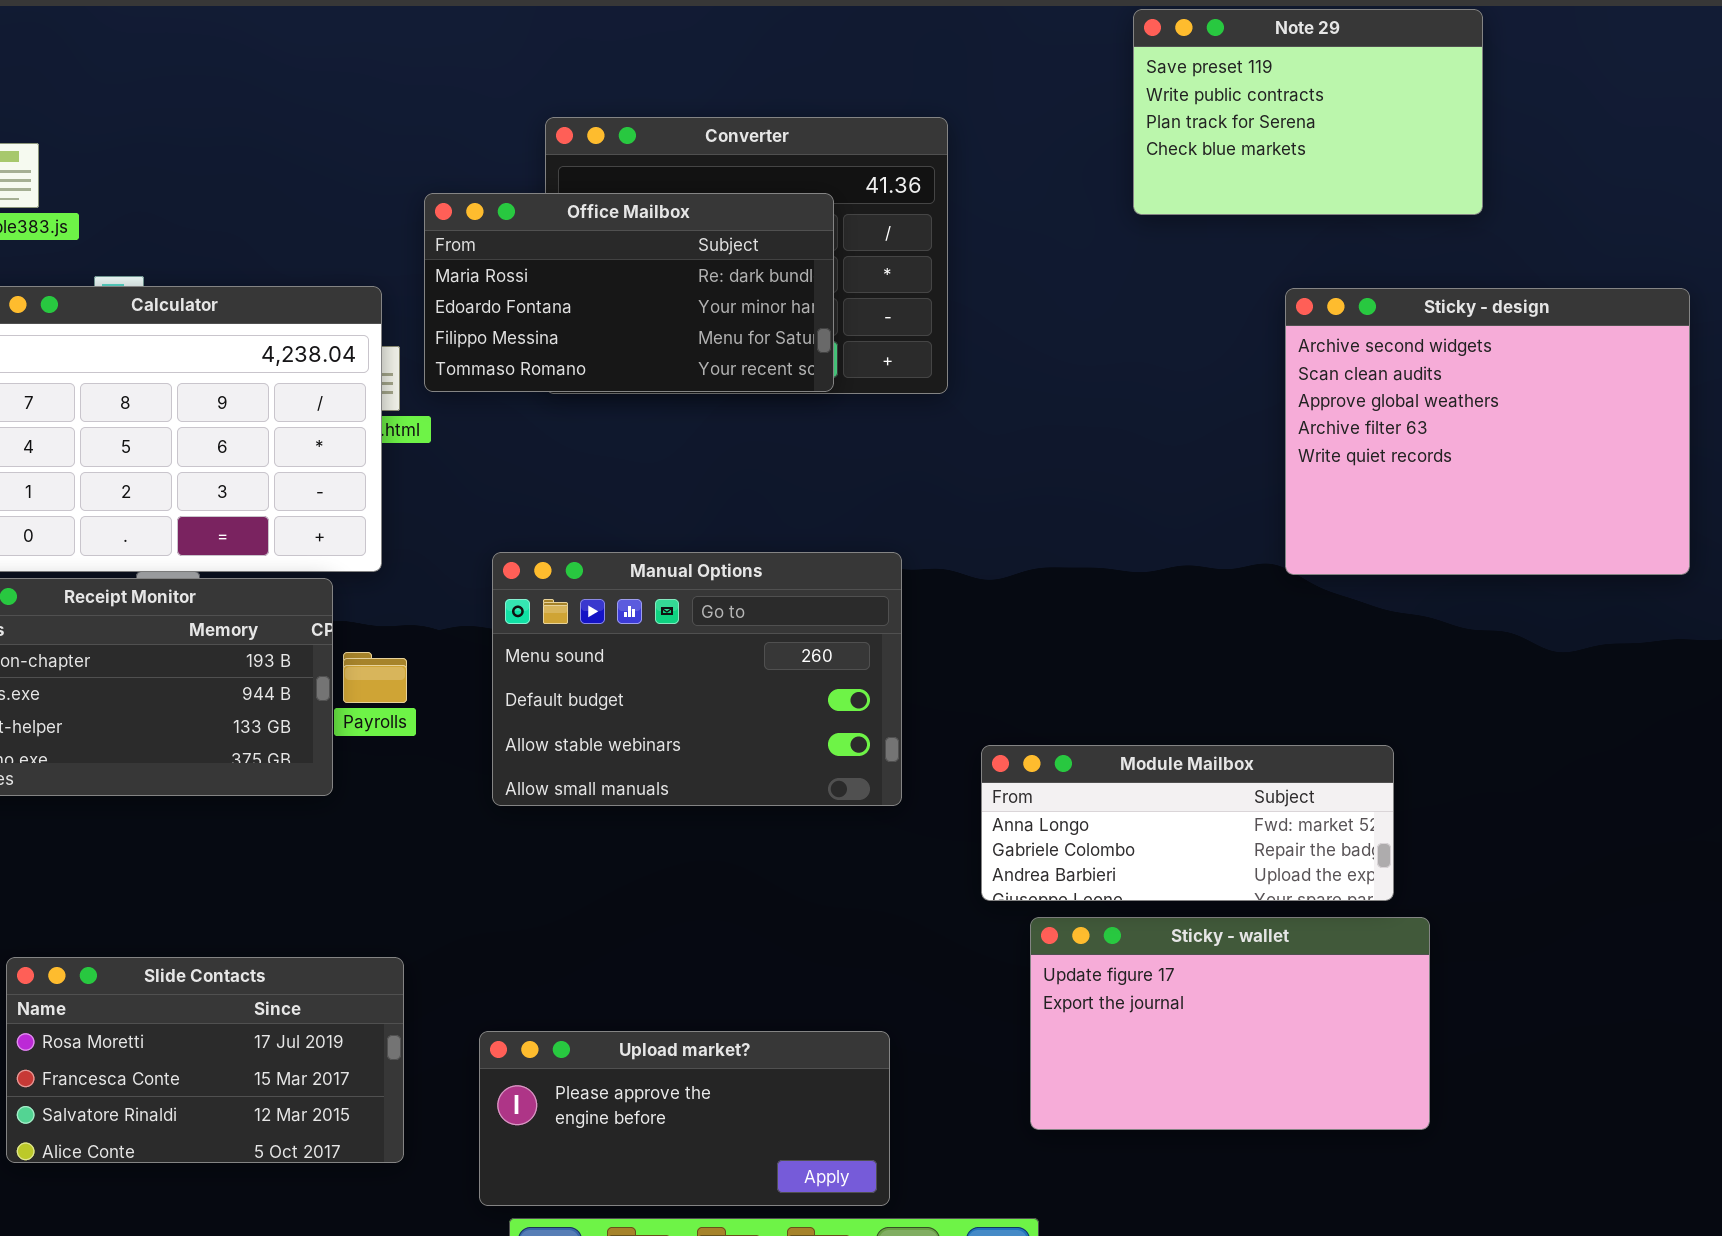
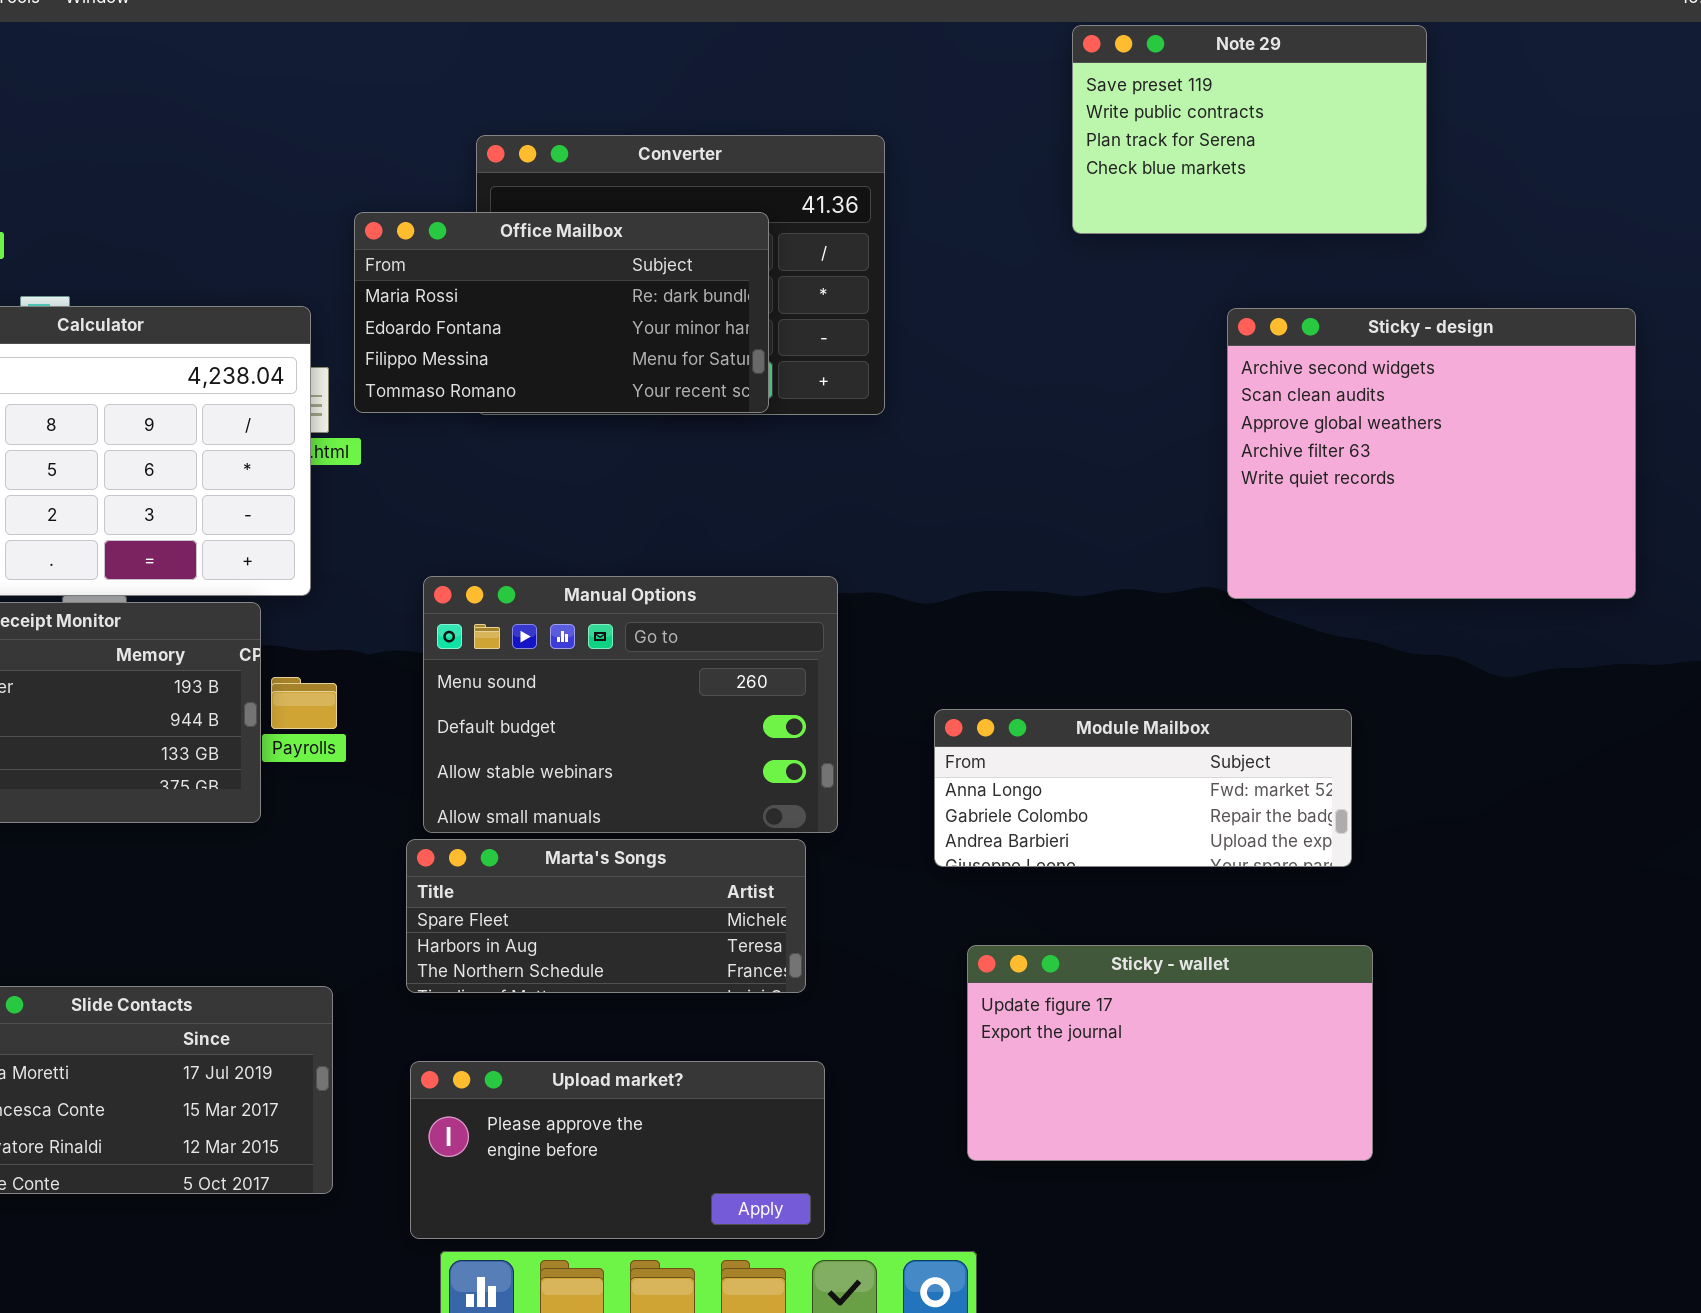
Module Mailbox: [981,745,1394,901] -> [934,709,1352,867], moved
Marta's Songs: none -> [406,839,806,993], opened

